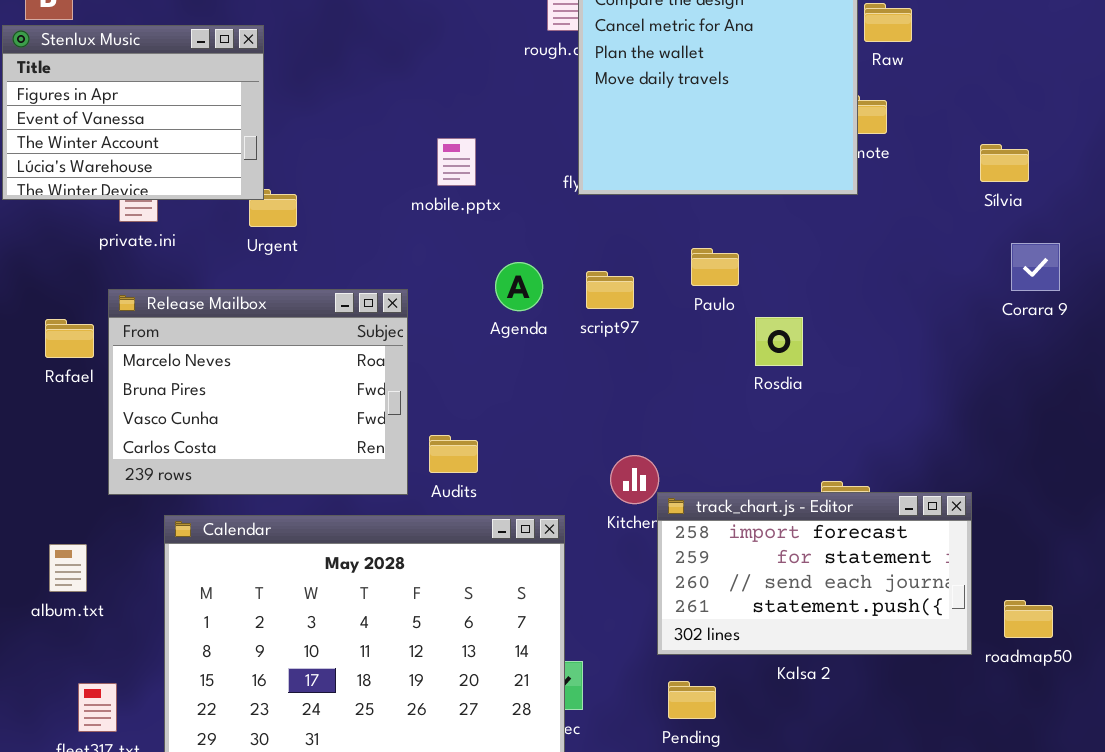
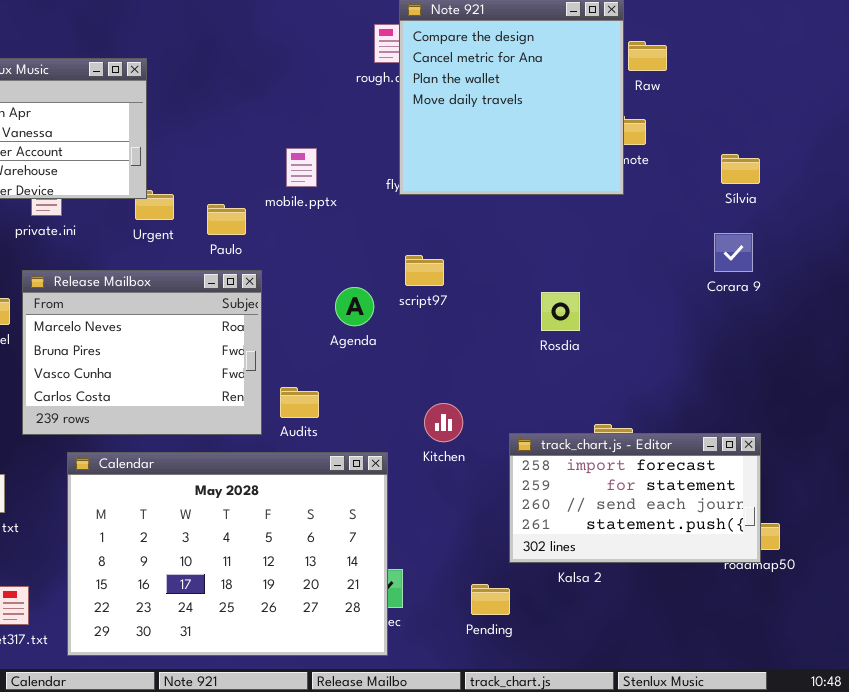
Corara 9: [1011,243,1060,291] -> [714,233,753,272], moved
Paulo: [691,248,739,286] -> [207,204,246,235], moved
Agenda: [495,262,543,311] -> [335,287,374,326], moved
track_chart.js - Editor: [657,492,972,655] -> [509,433,761,563], moved

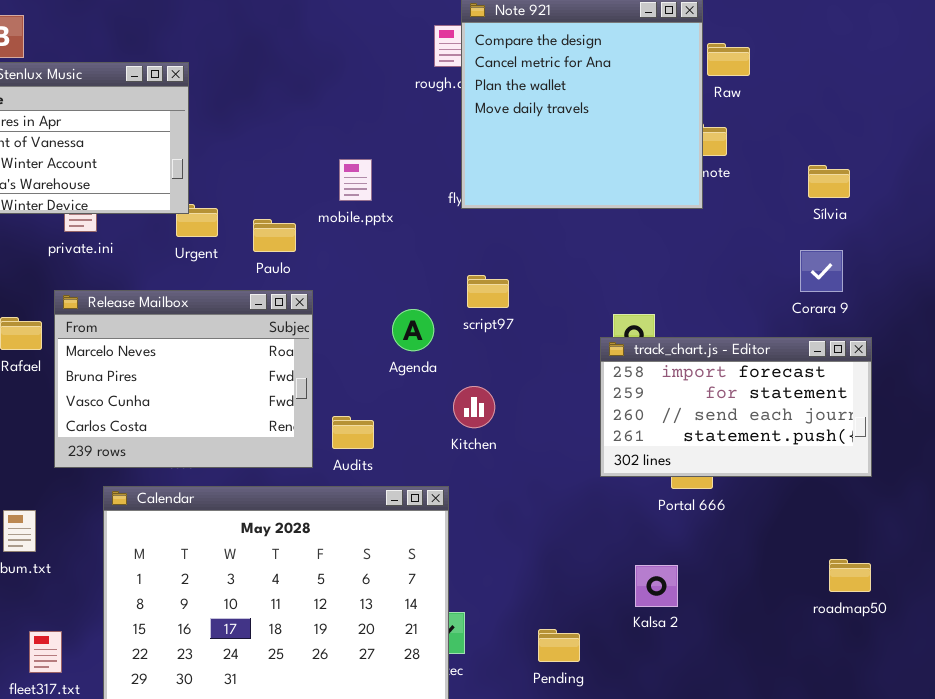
Kitchen: [424,403,463,442] -> [453,386,495,428], moved
track_chart.js - Editor: [509,433,761,563] -> [600,337,872,477], moved

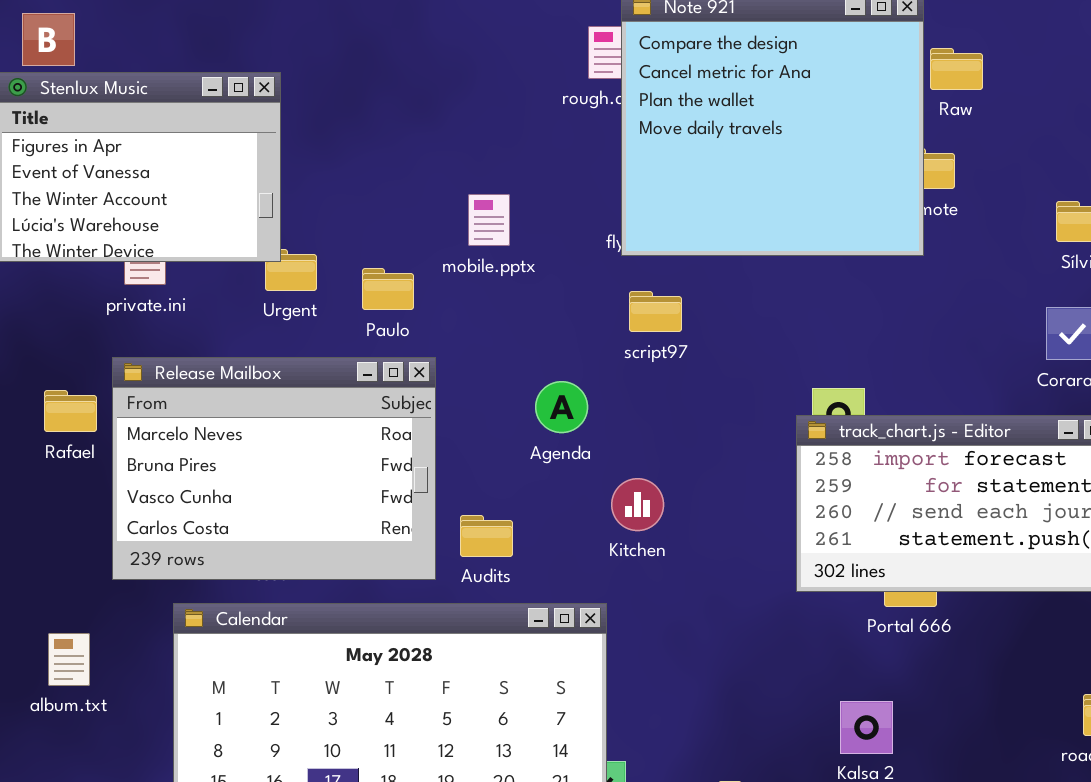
script97: [467,275,509,308] -> [629,291,682,332], moved

